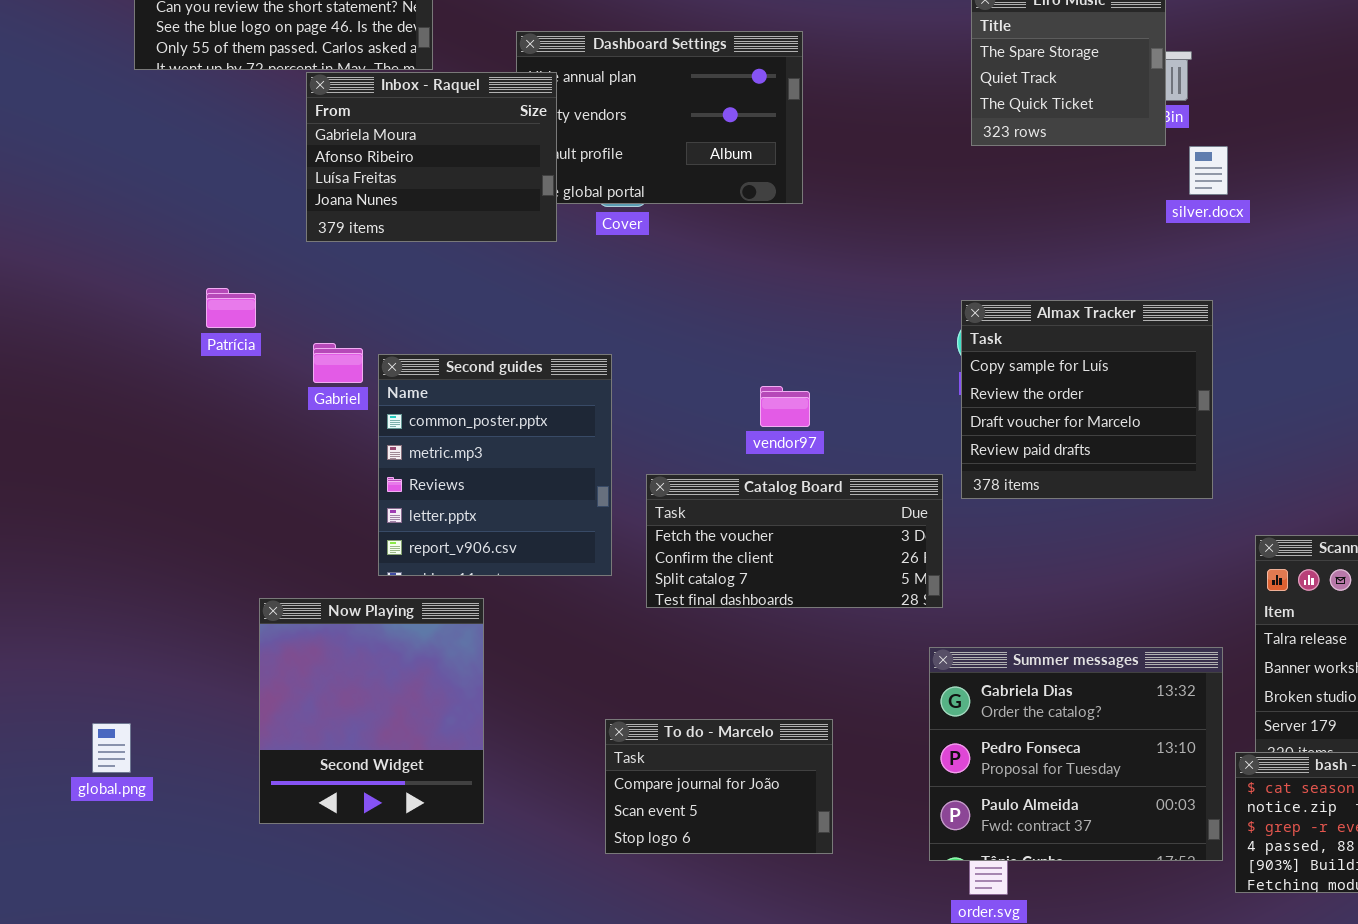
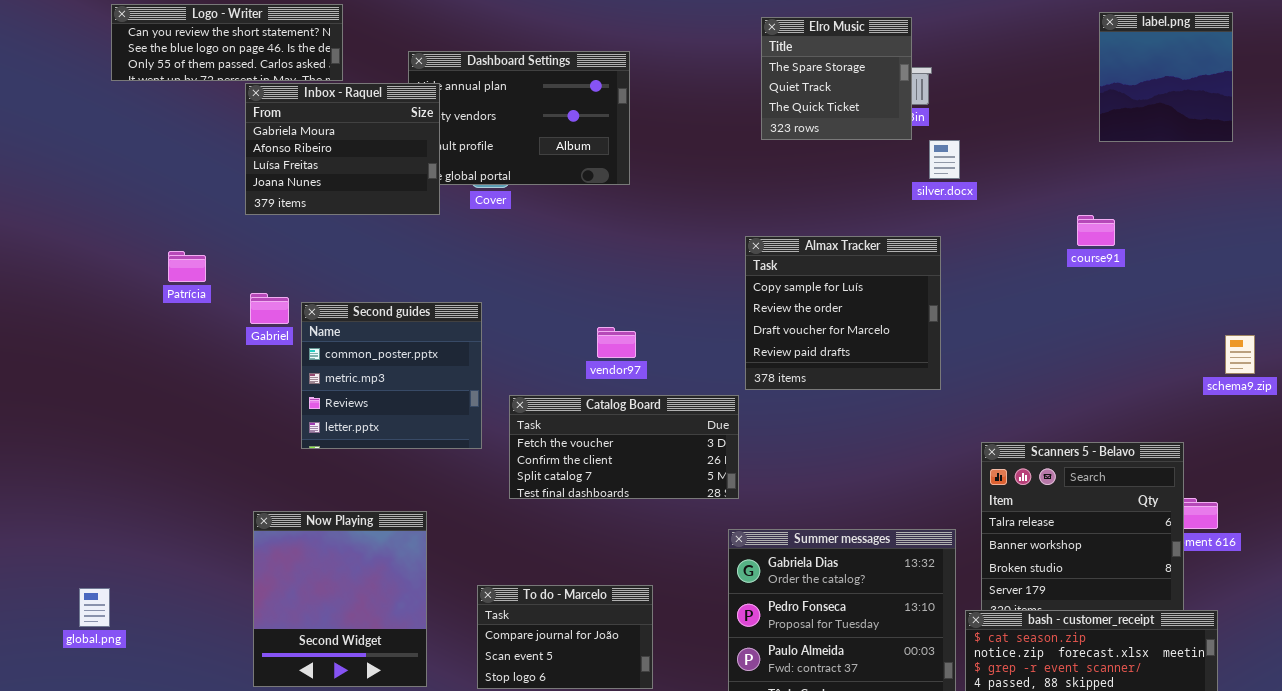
Almax Tracker: [961,300,1213,499] -> [745,236,941,390], moved
Second guides: [378,354,612,576] -> [301,302,482,449], resized
Now Playing: [259,598,484,824] -> [253,511,427,687], moved

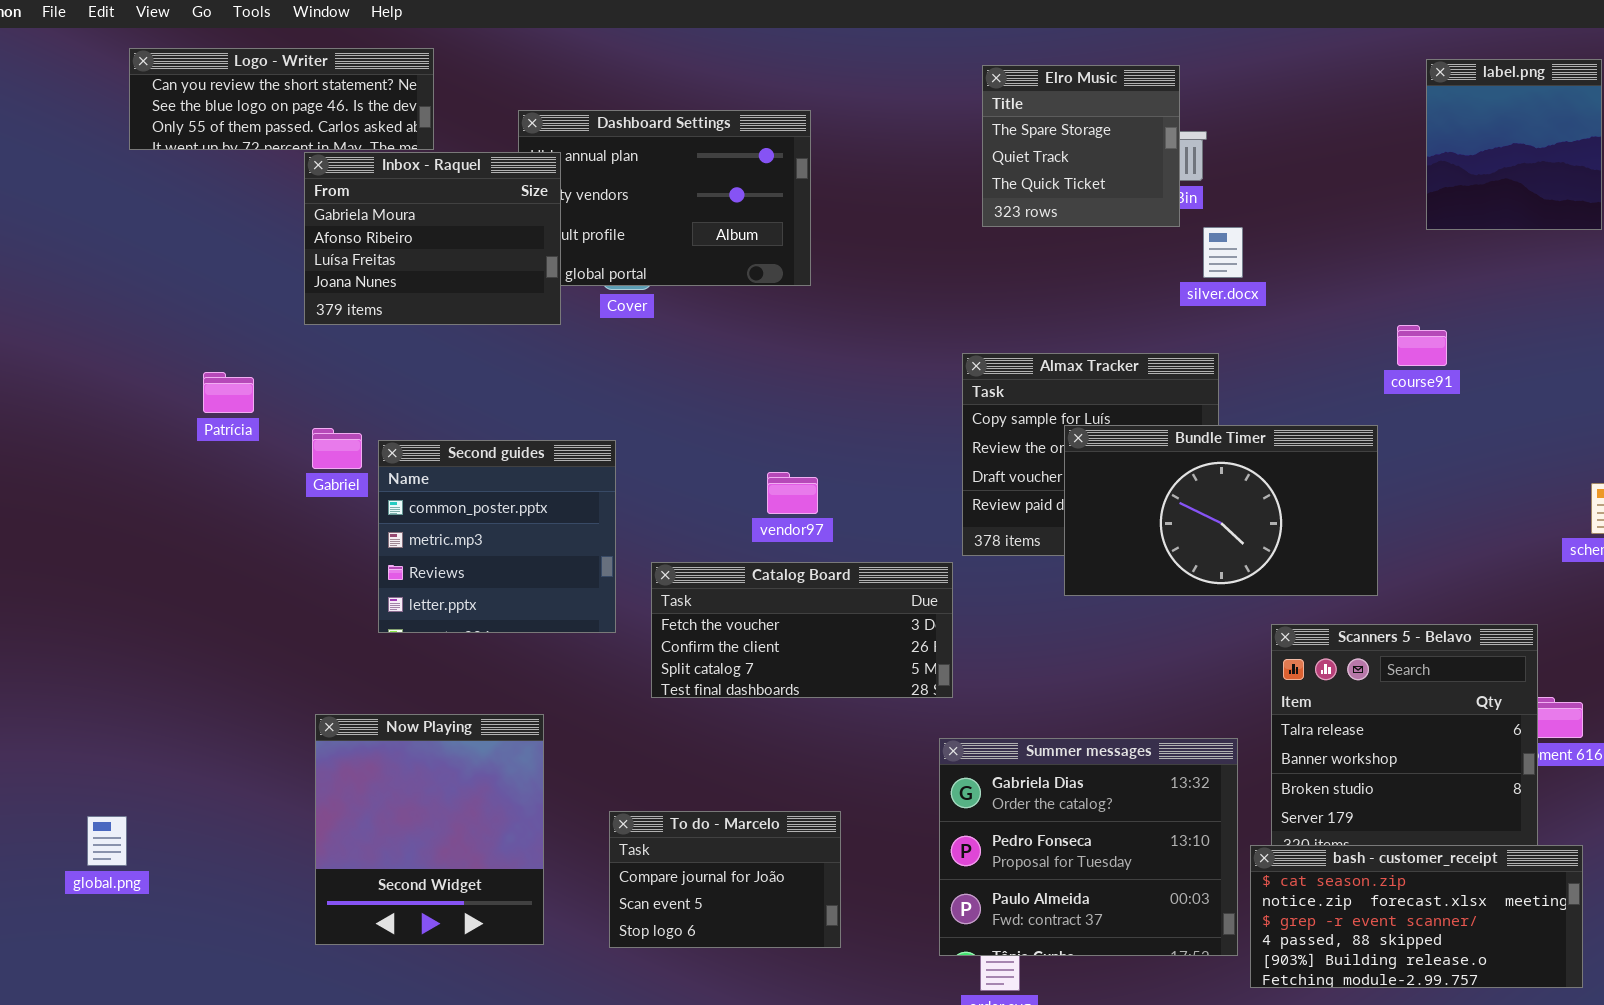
Bundle Timer: none -> [1064,425,1378,596], opened

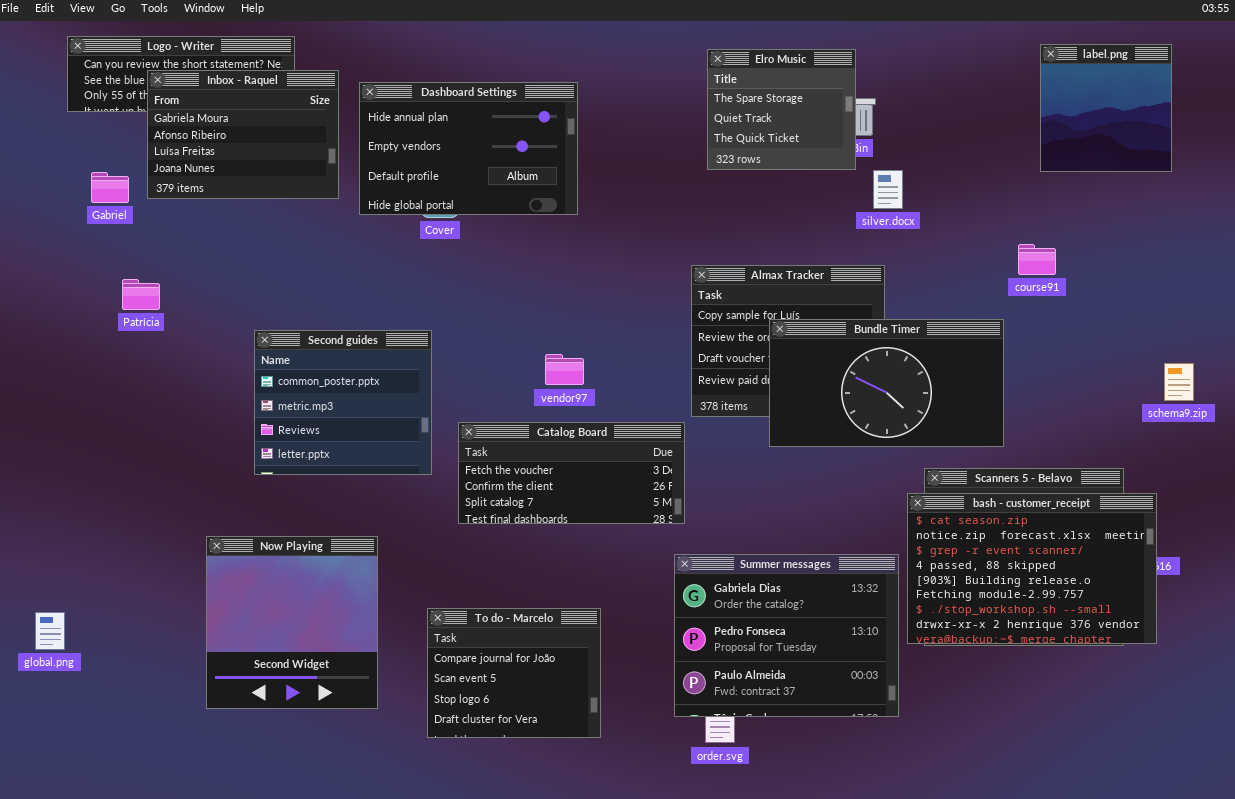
Inbox - Raquel: [304,152,561,325] -> [147,70,339,199], moved
Gabriel: [312,428,362,469] -> [91,172,129,203], moved
To do - Marcelo: [609,811,841,948] -> [427,608,601,738], resized
bash - customer_receipt: [1250,845,1583,988] -> [907,493,1157,644], moved, resized

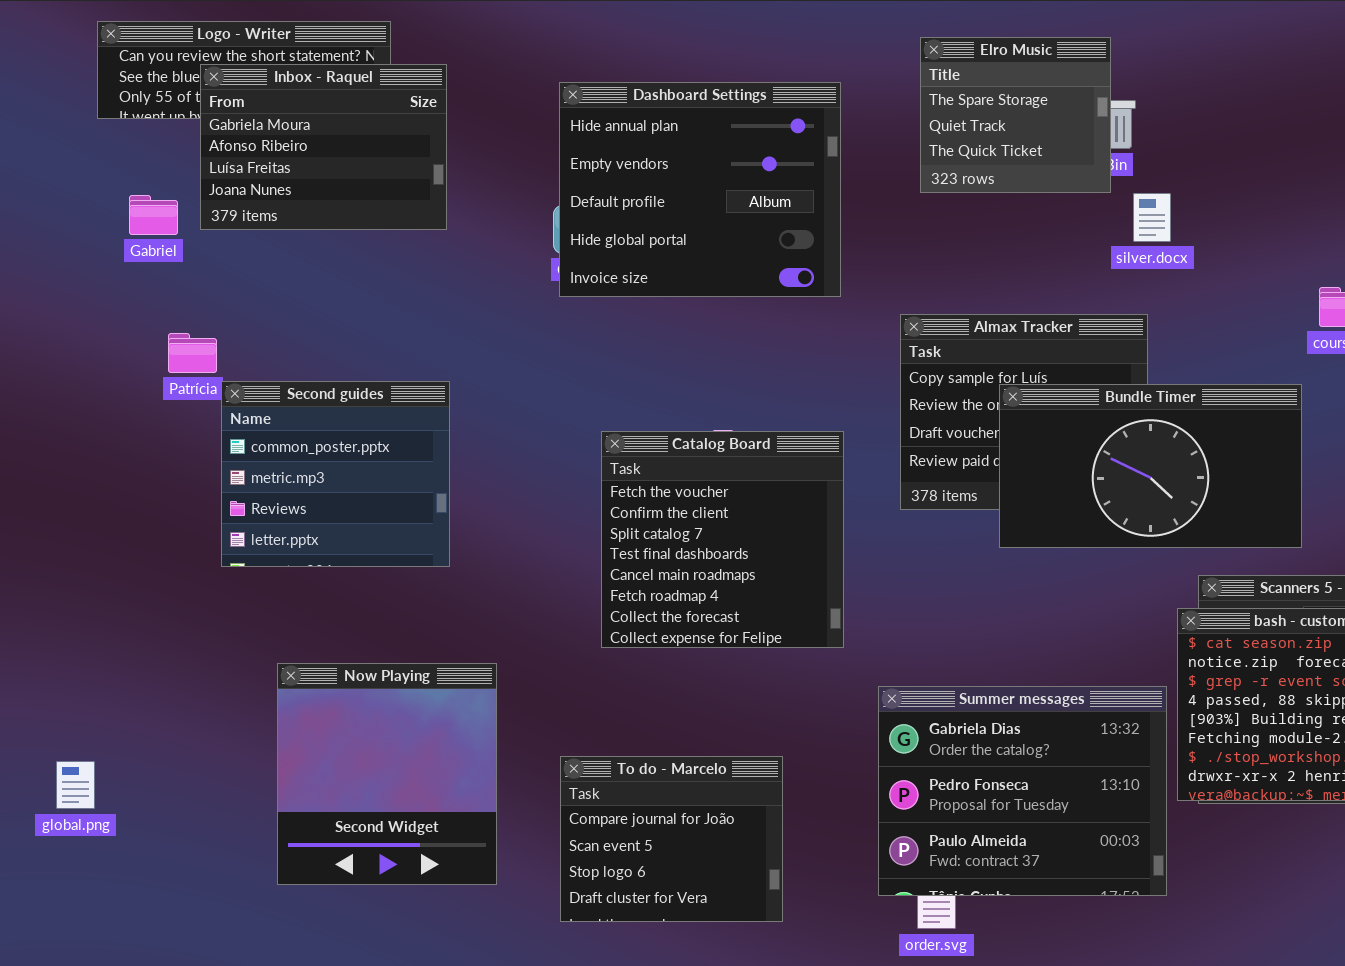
Dashboard Settings: [359,82,578,215] -> [559,82,841,297], moved, resized
Second guides: [254,330,432,475] -> [221,381,450,567], moved
Catalog Board: [458,422,685,524] -> [601,431,844,648], resized

